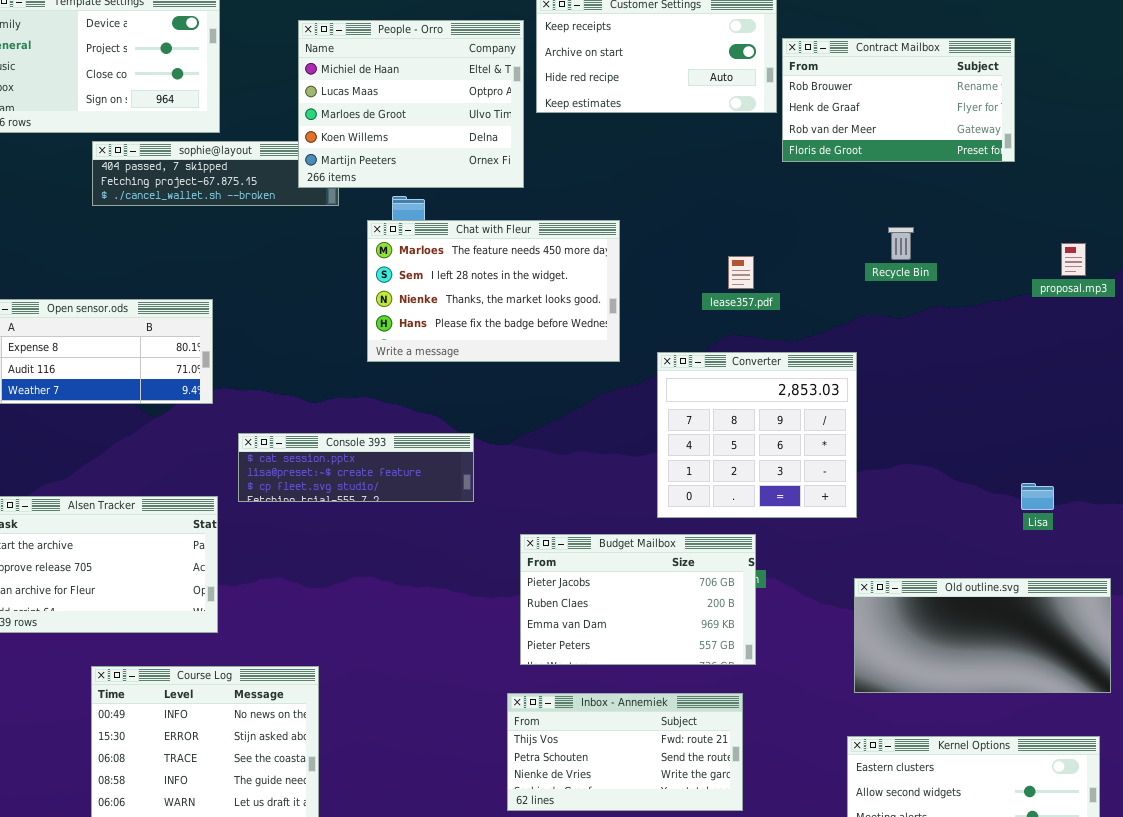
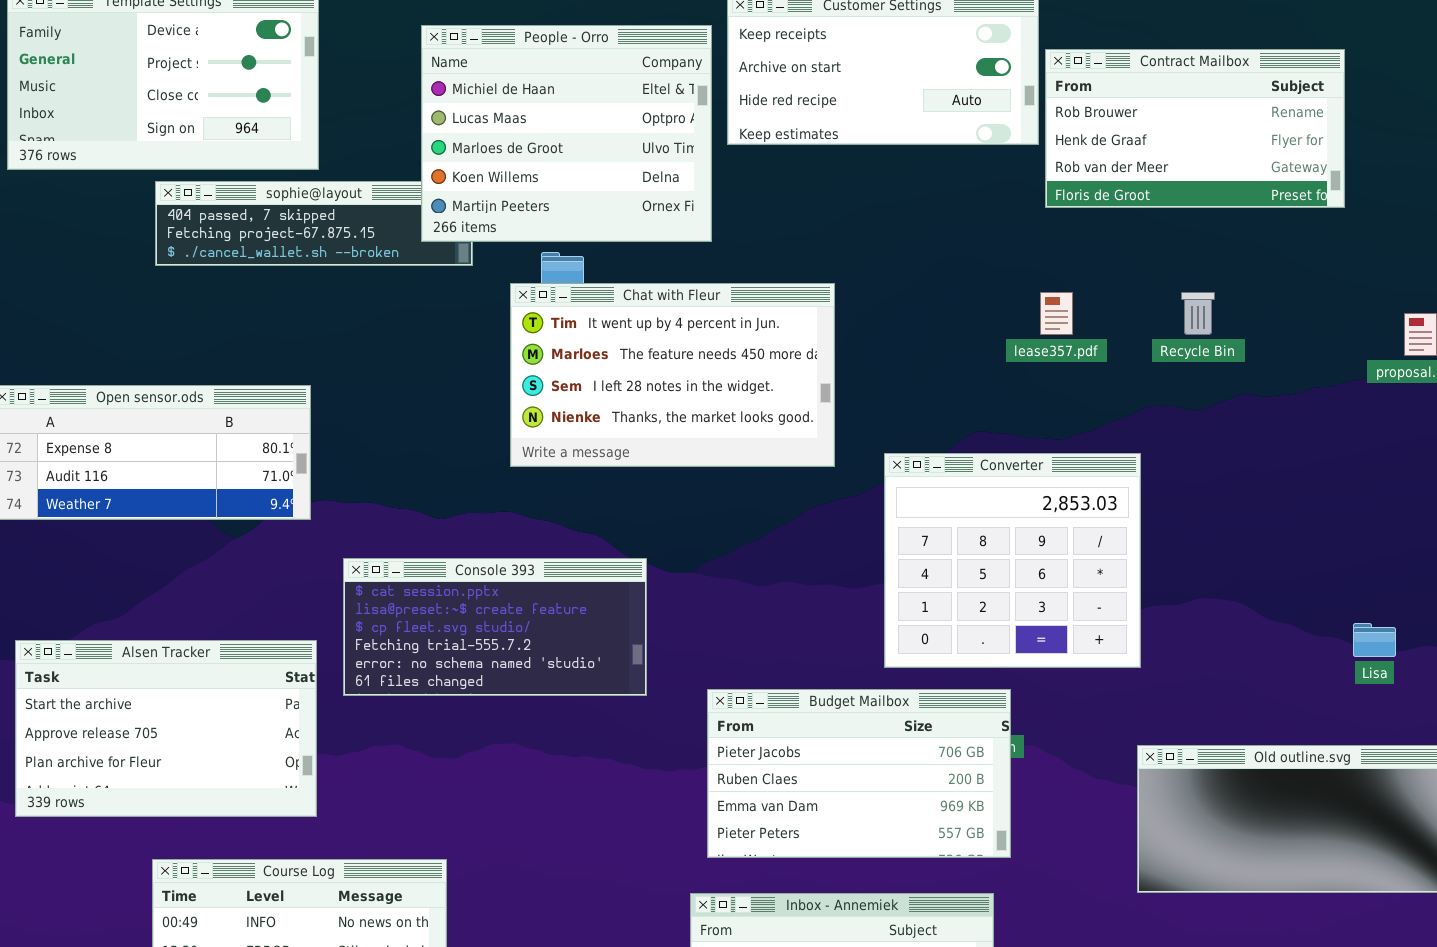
Chat with Fleur: [367,220,620,362] -> [510,283,835,467], scrolled up 1 row
lease357.pdf: [728,256,754,289] -> [1040,292,1073,335], moved
Console 393: [238,433,474,502] -> [343,558,647,696], resized

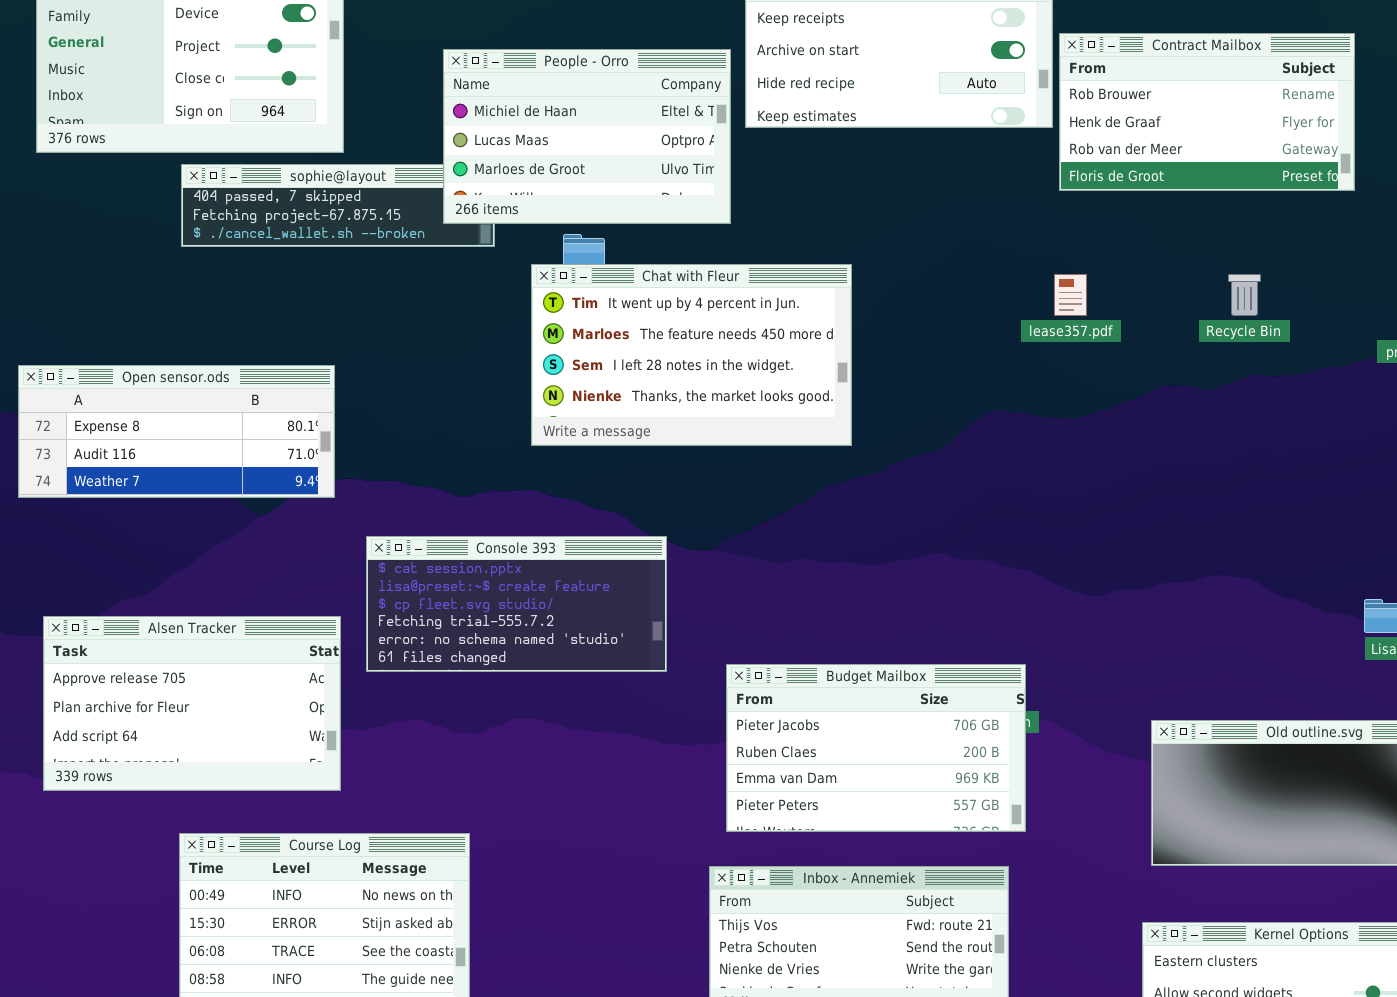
People - Orro: [421,25,712,242] -> [443,49,731,224], resized
Recycle Bin: [1181,292,1215,335] -> [1228,274,1261,316], moved
Converter: [884,453,1141,668] -> none, closed
Alsen Tracker: [15,640,317,817] -> [43,616,341,791], scrolled down 1 row

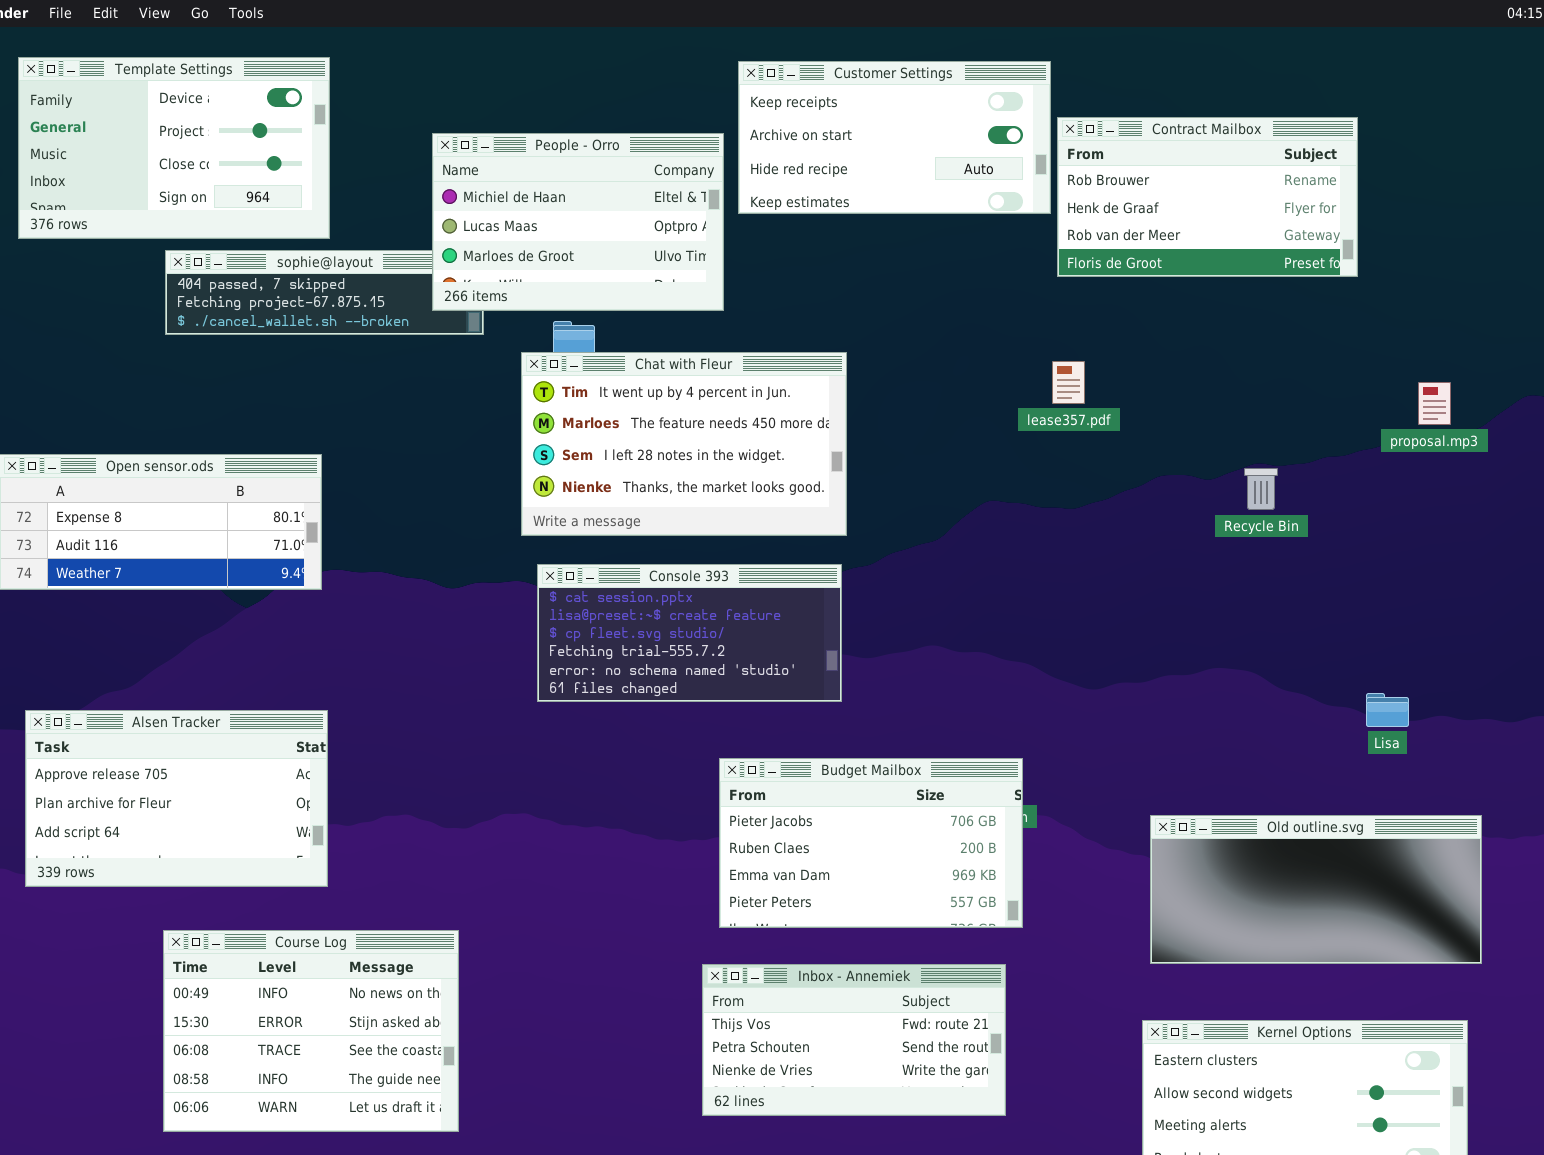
Recycle Bin: [1228,274,1261,316] -> [1244,468,1278,510], moved
Console 393: [366,536,667,672] -> [537,564,842,702], moved

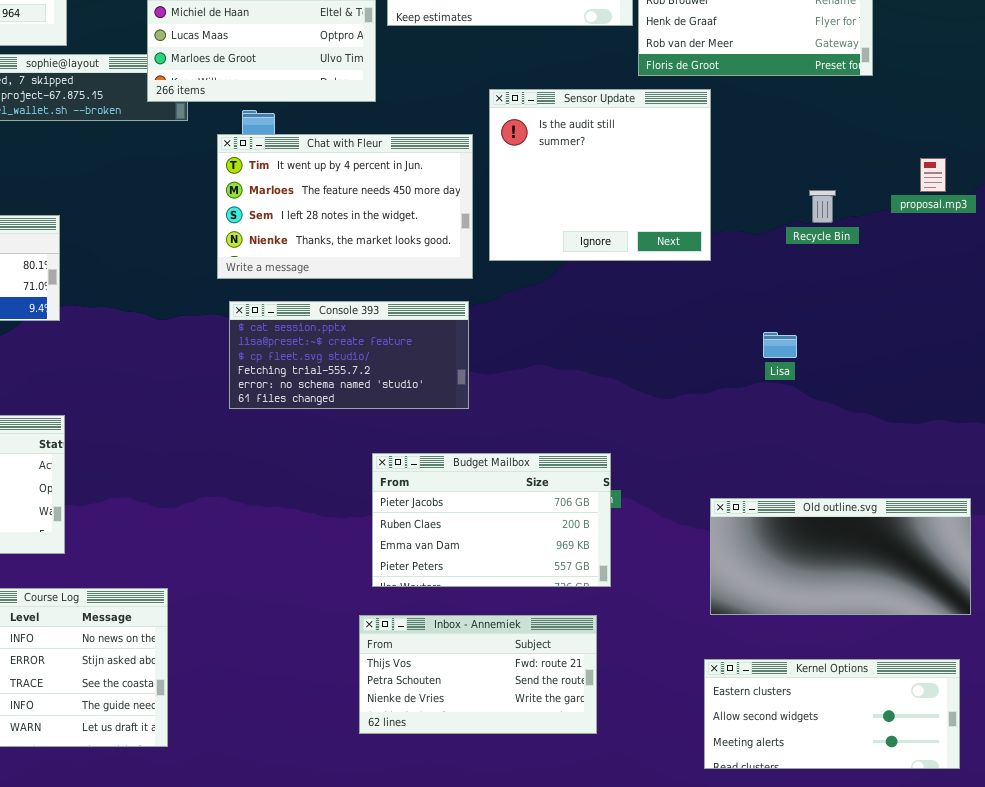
Sensor Update: none -> [489,89,711,261], opened
Recycle Bin: [1244,468,1278,510] -> [809,190,836,223], moved
Lisa: [1366,693,1409,727] -> [763,332,797,358], moved

